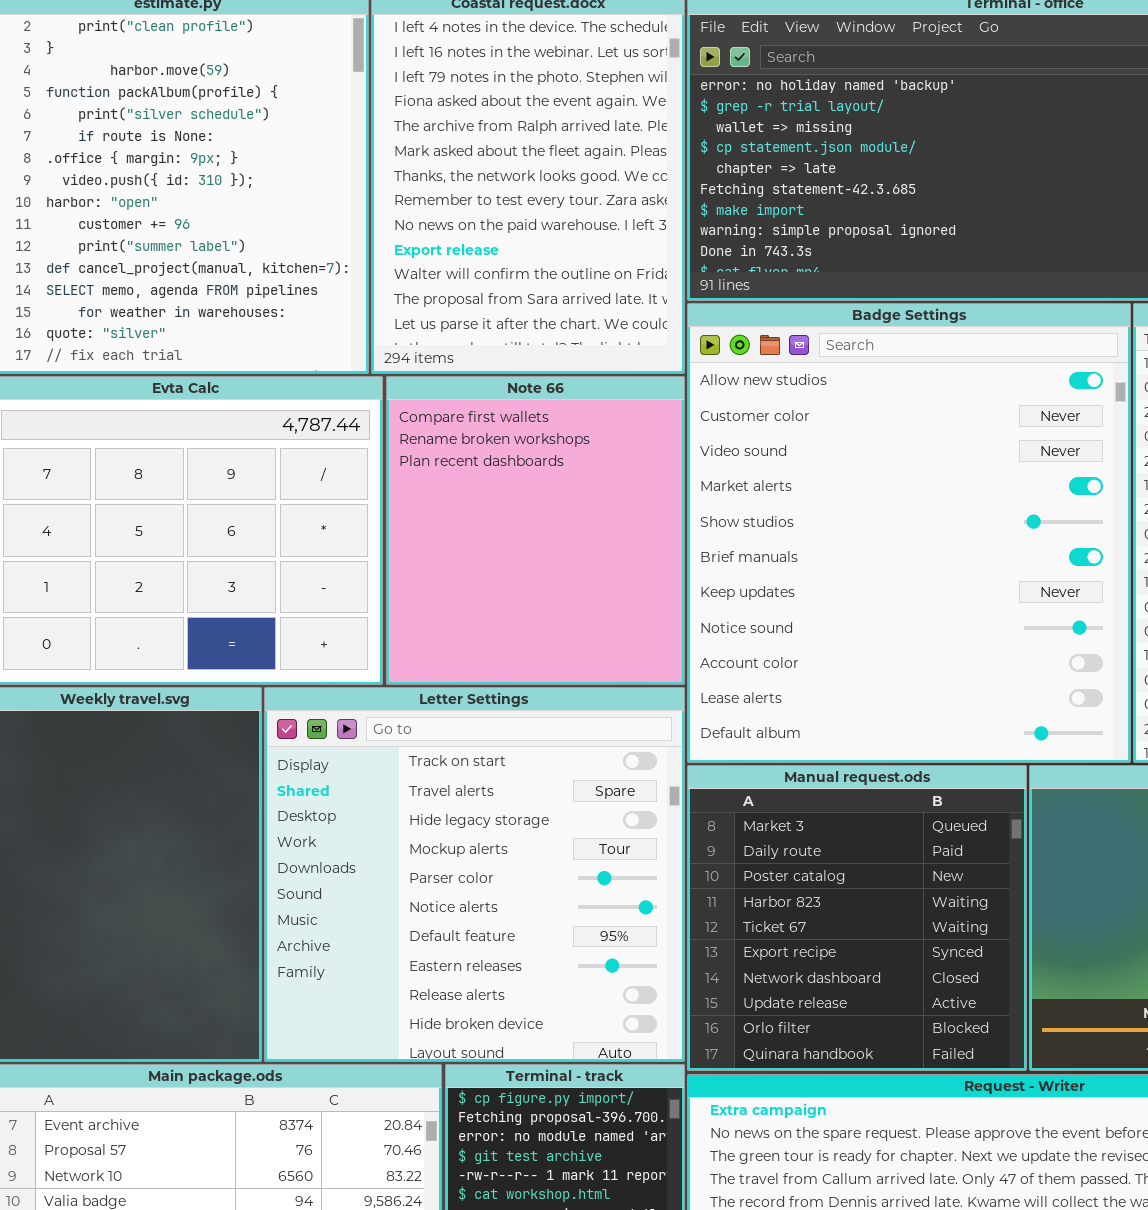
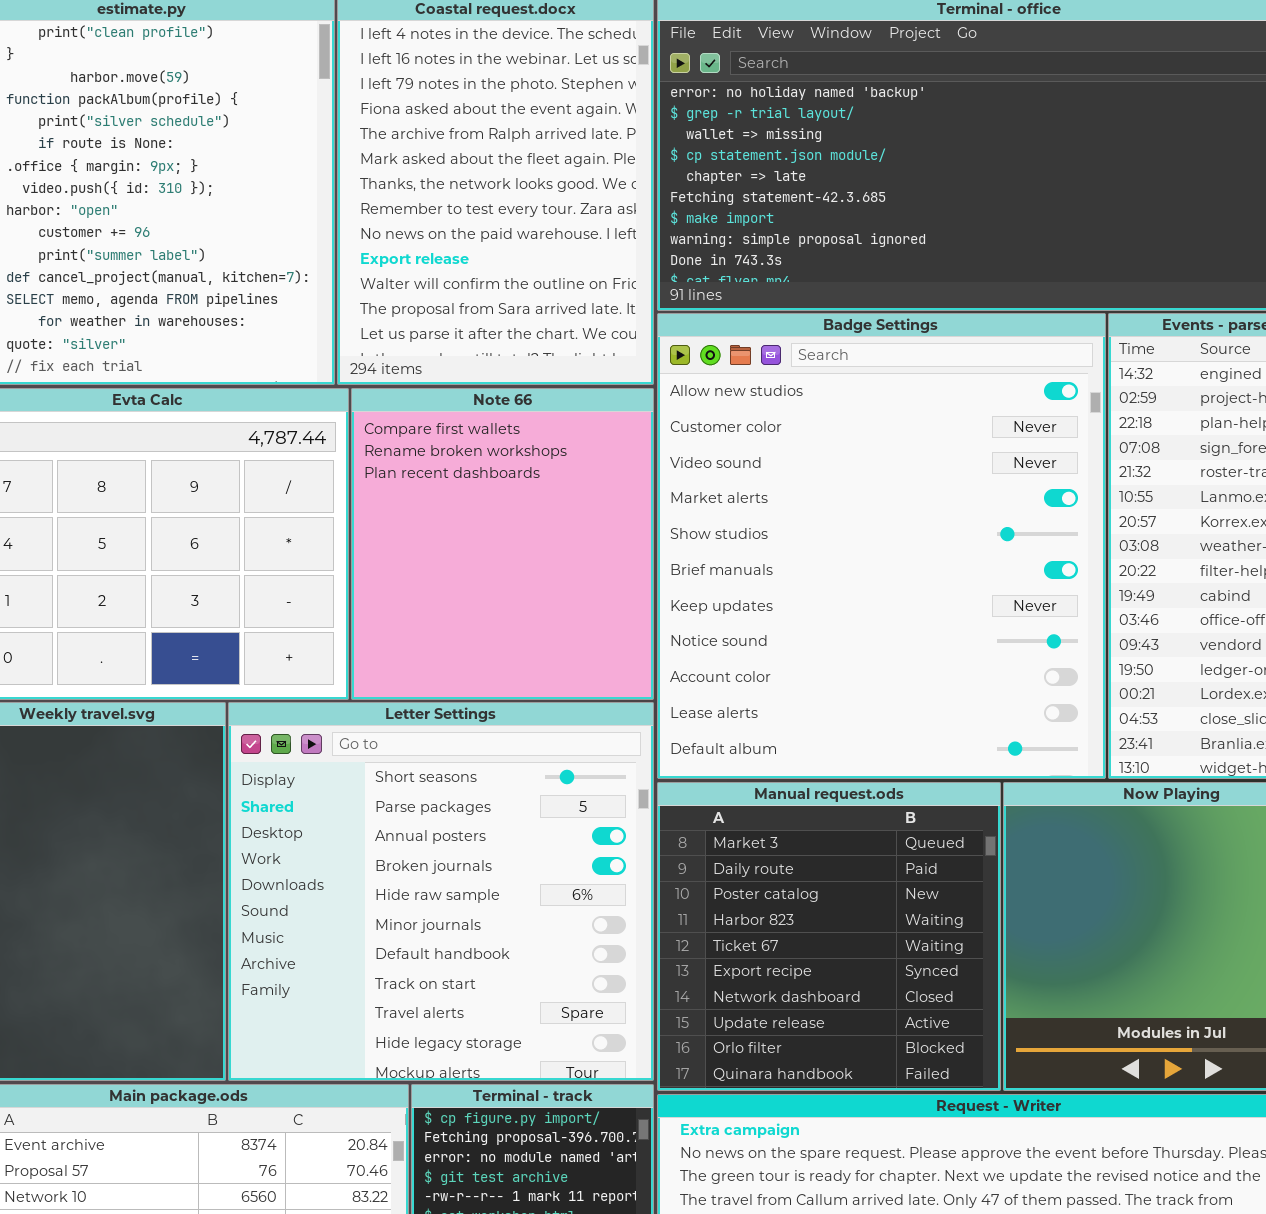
Letter Settings: [264,687,685,1062] -> [228,702,654,1081], scrolled up 7 rows

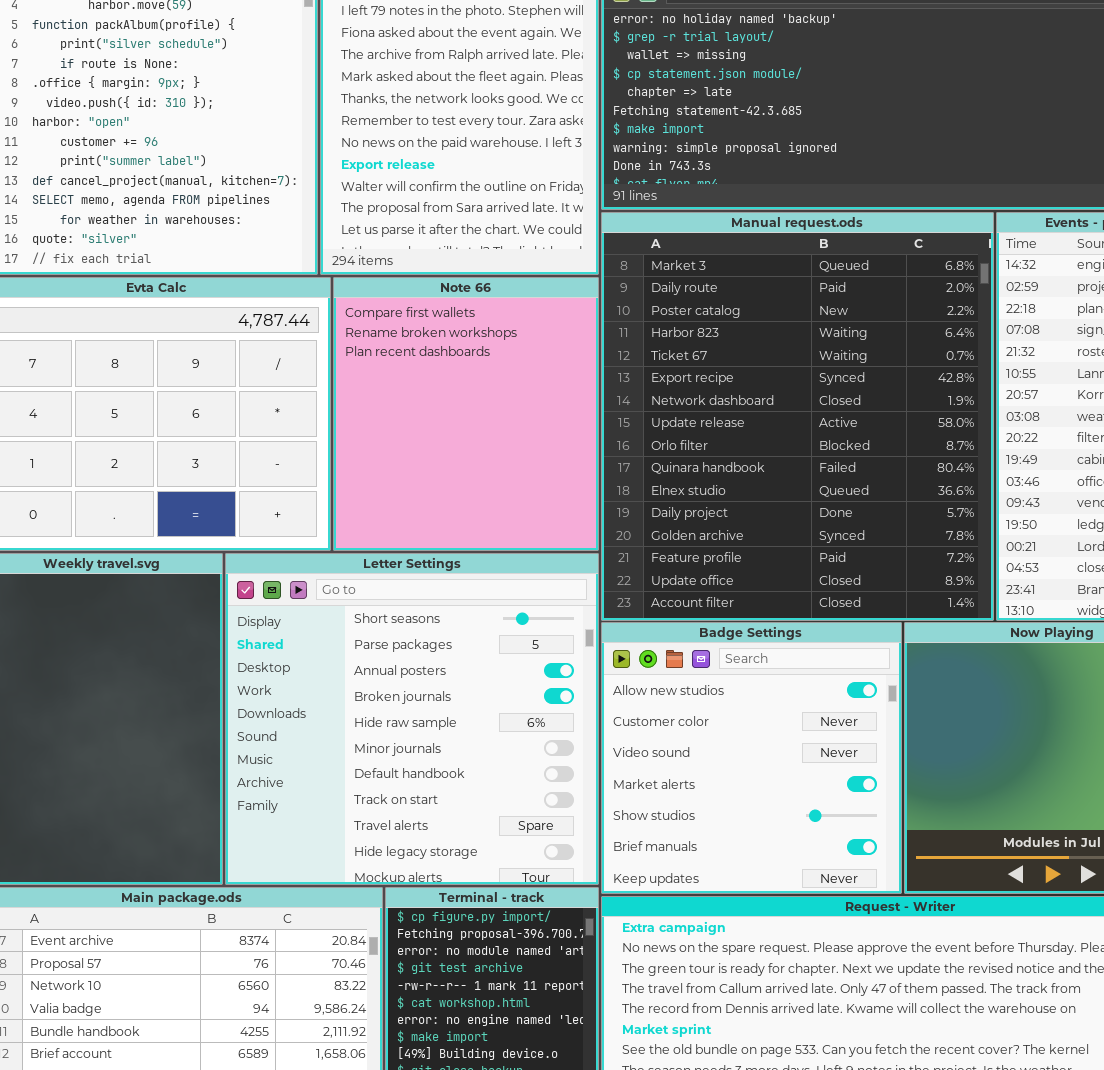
Badge Settings: [657,313,1106,779] -> [601,622,902,894], moved, resized
Manual request.ods: [657,782,1001,1091] -> [601,212,994,621], moved, resized

